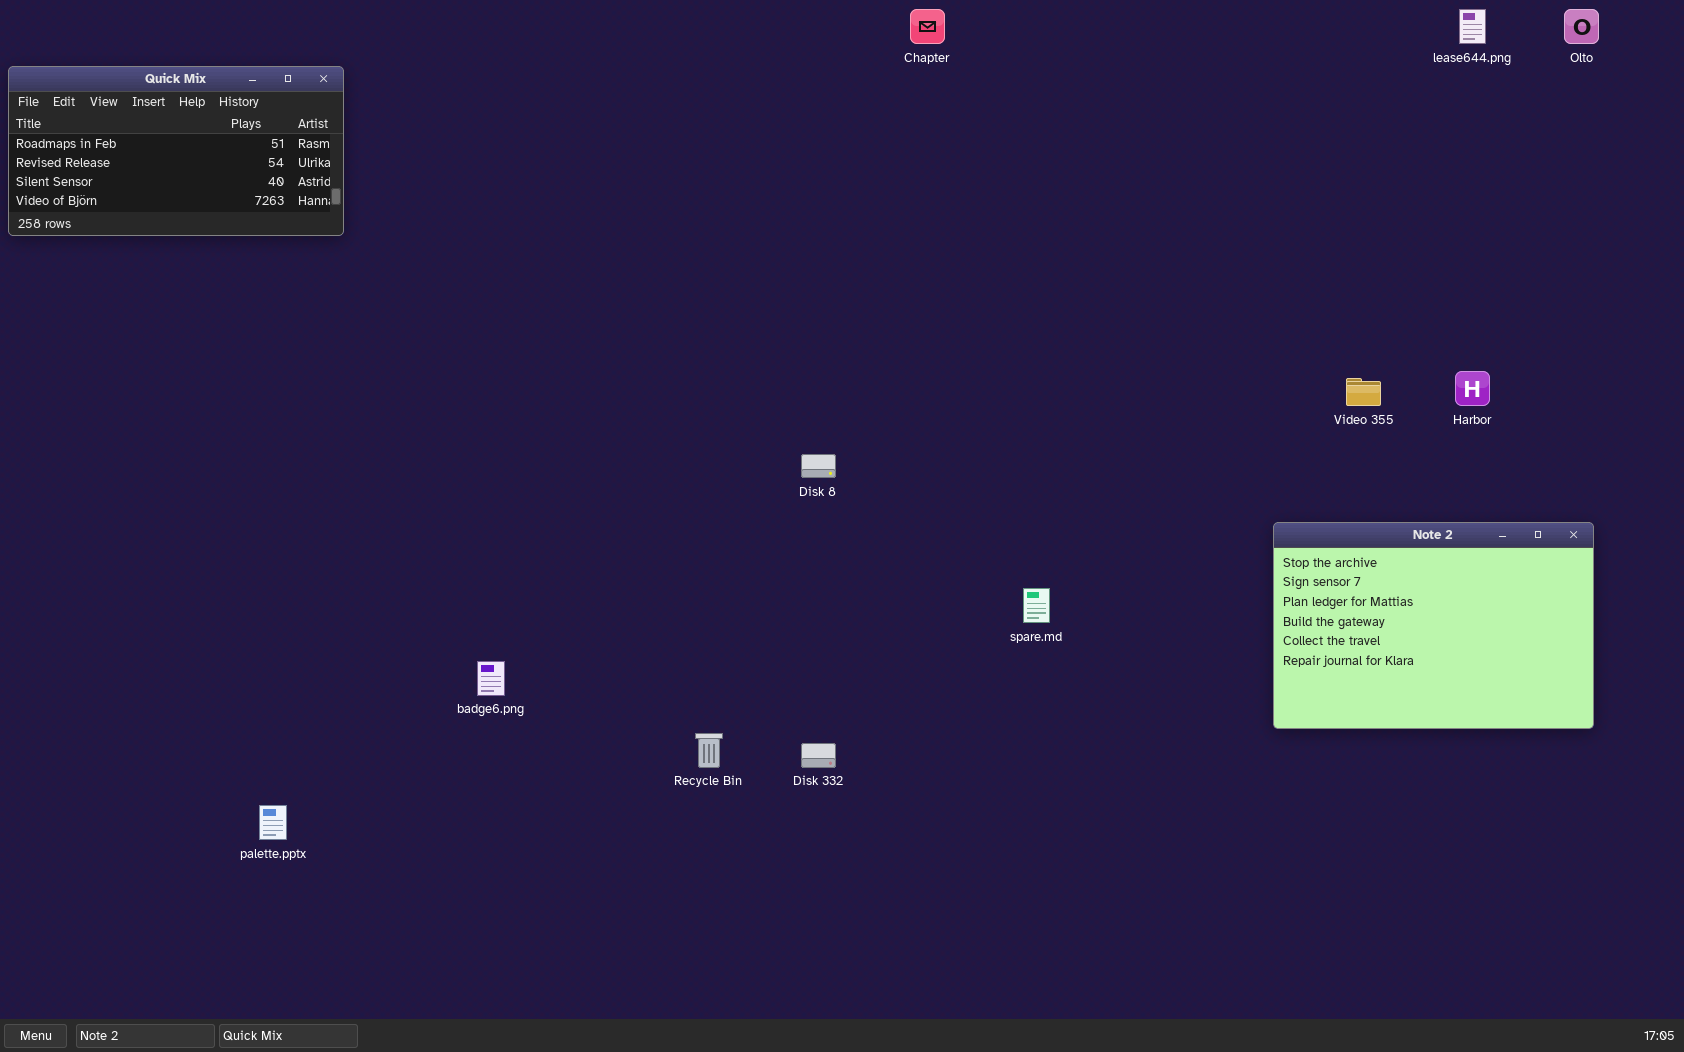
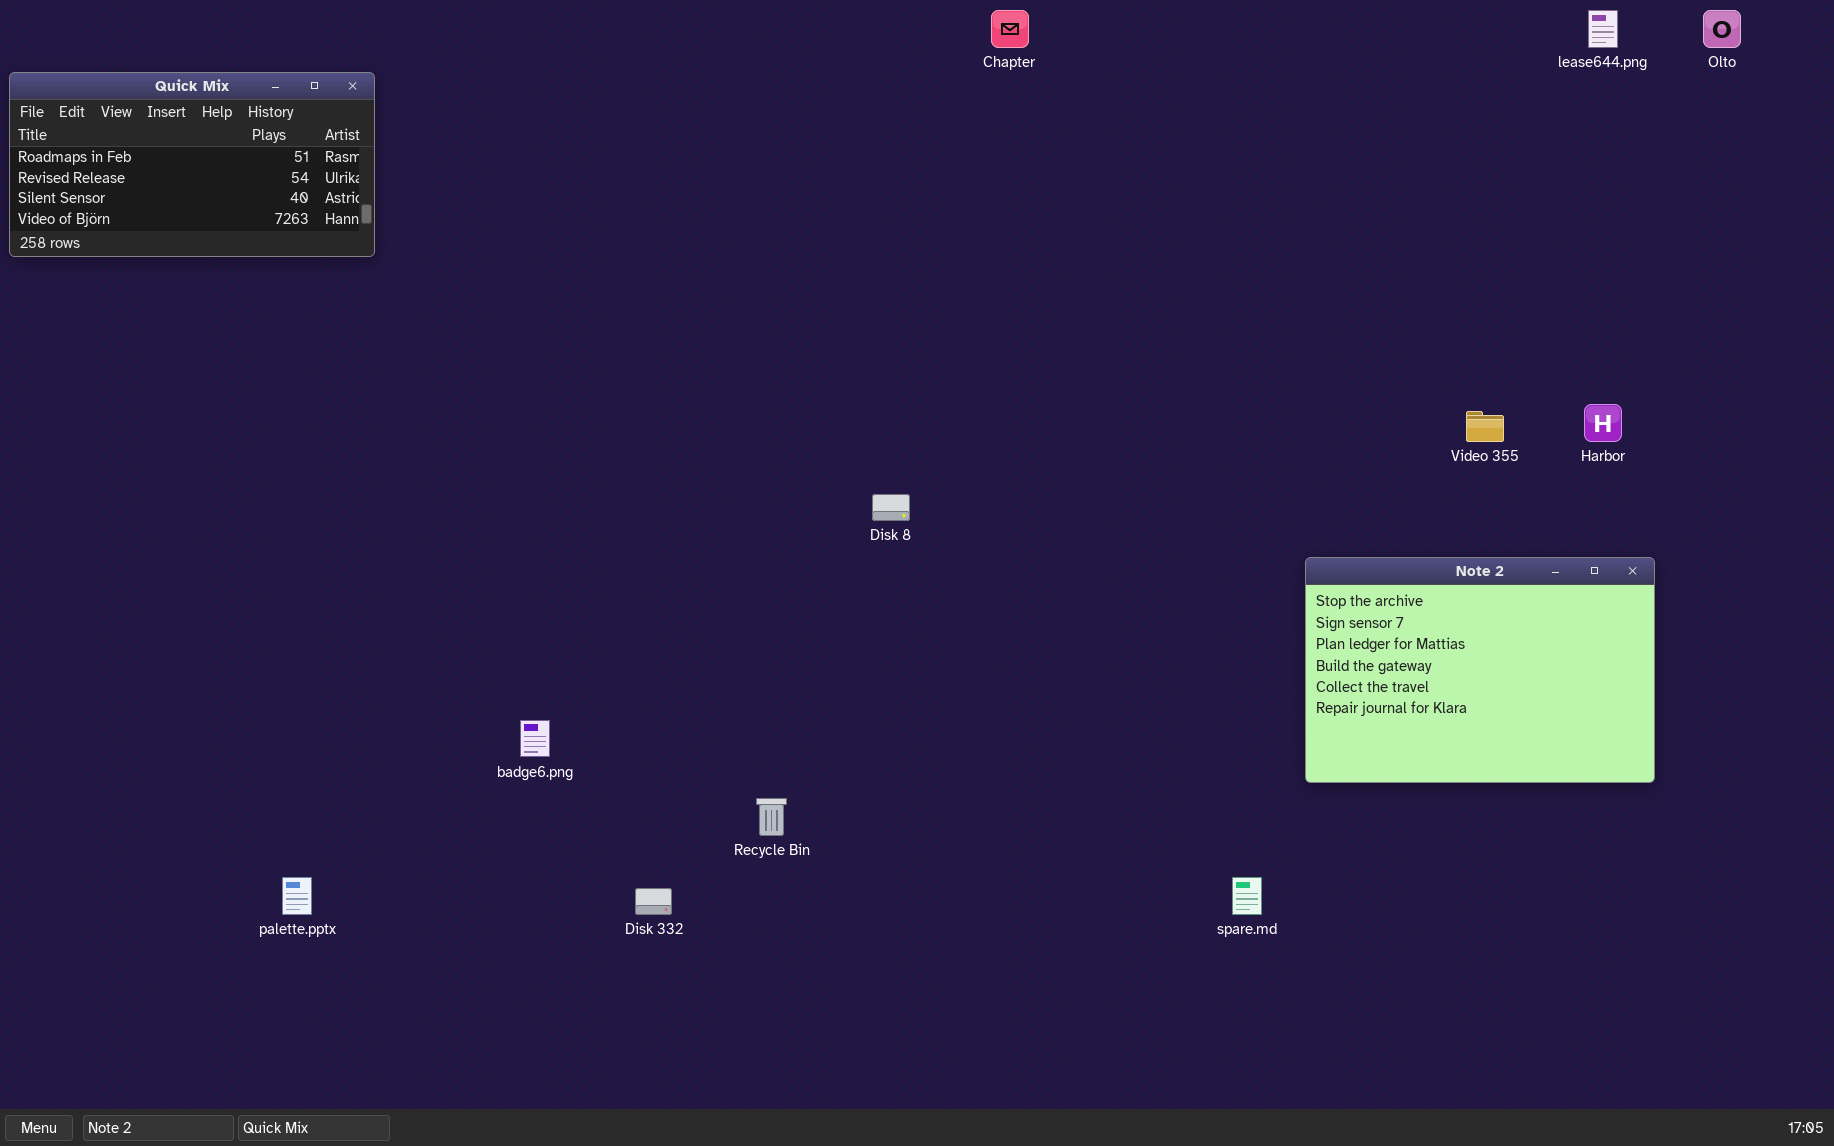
Note 2: [1273,522,1594,729] -> [1305,557,1655,783], moved
spare.md: [1023,588,1050,623] -> [1232,877,1262,915], moved
Disk 332: [801,743,836,768] -> [635,888,672,915], moved

